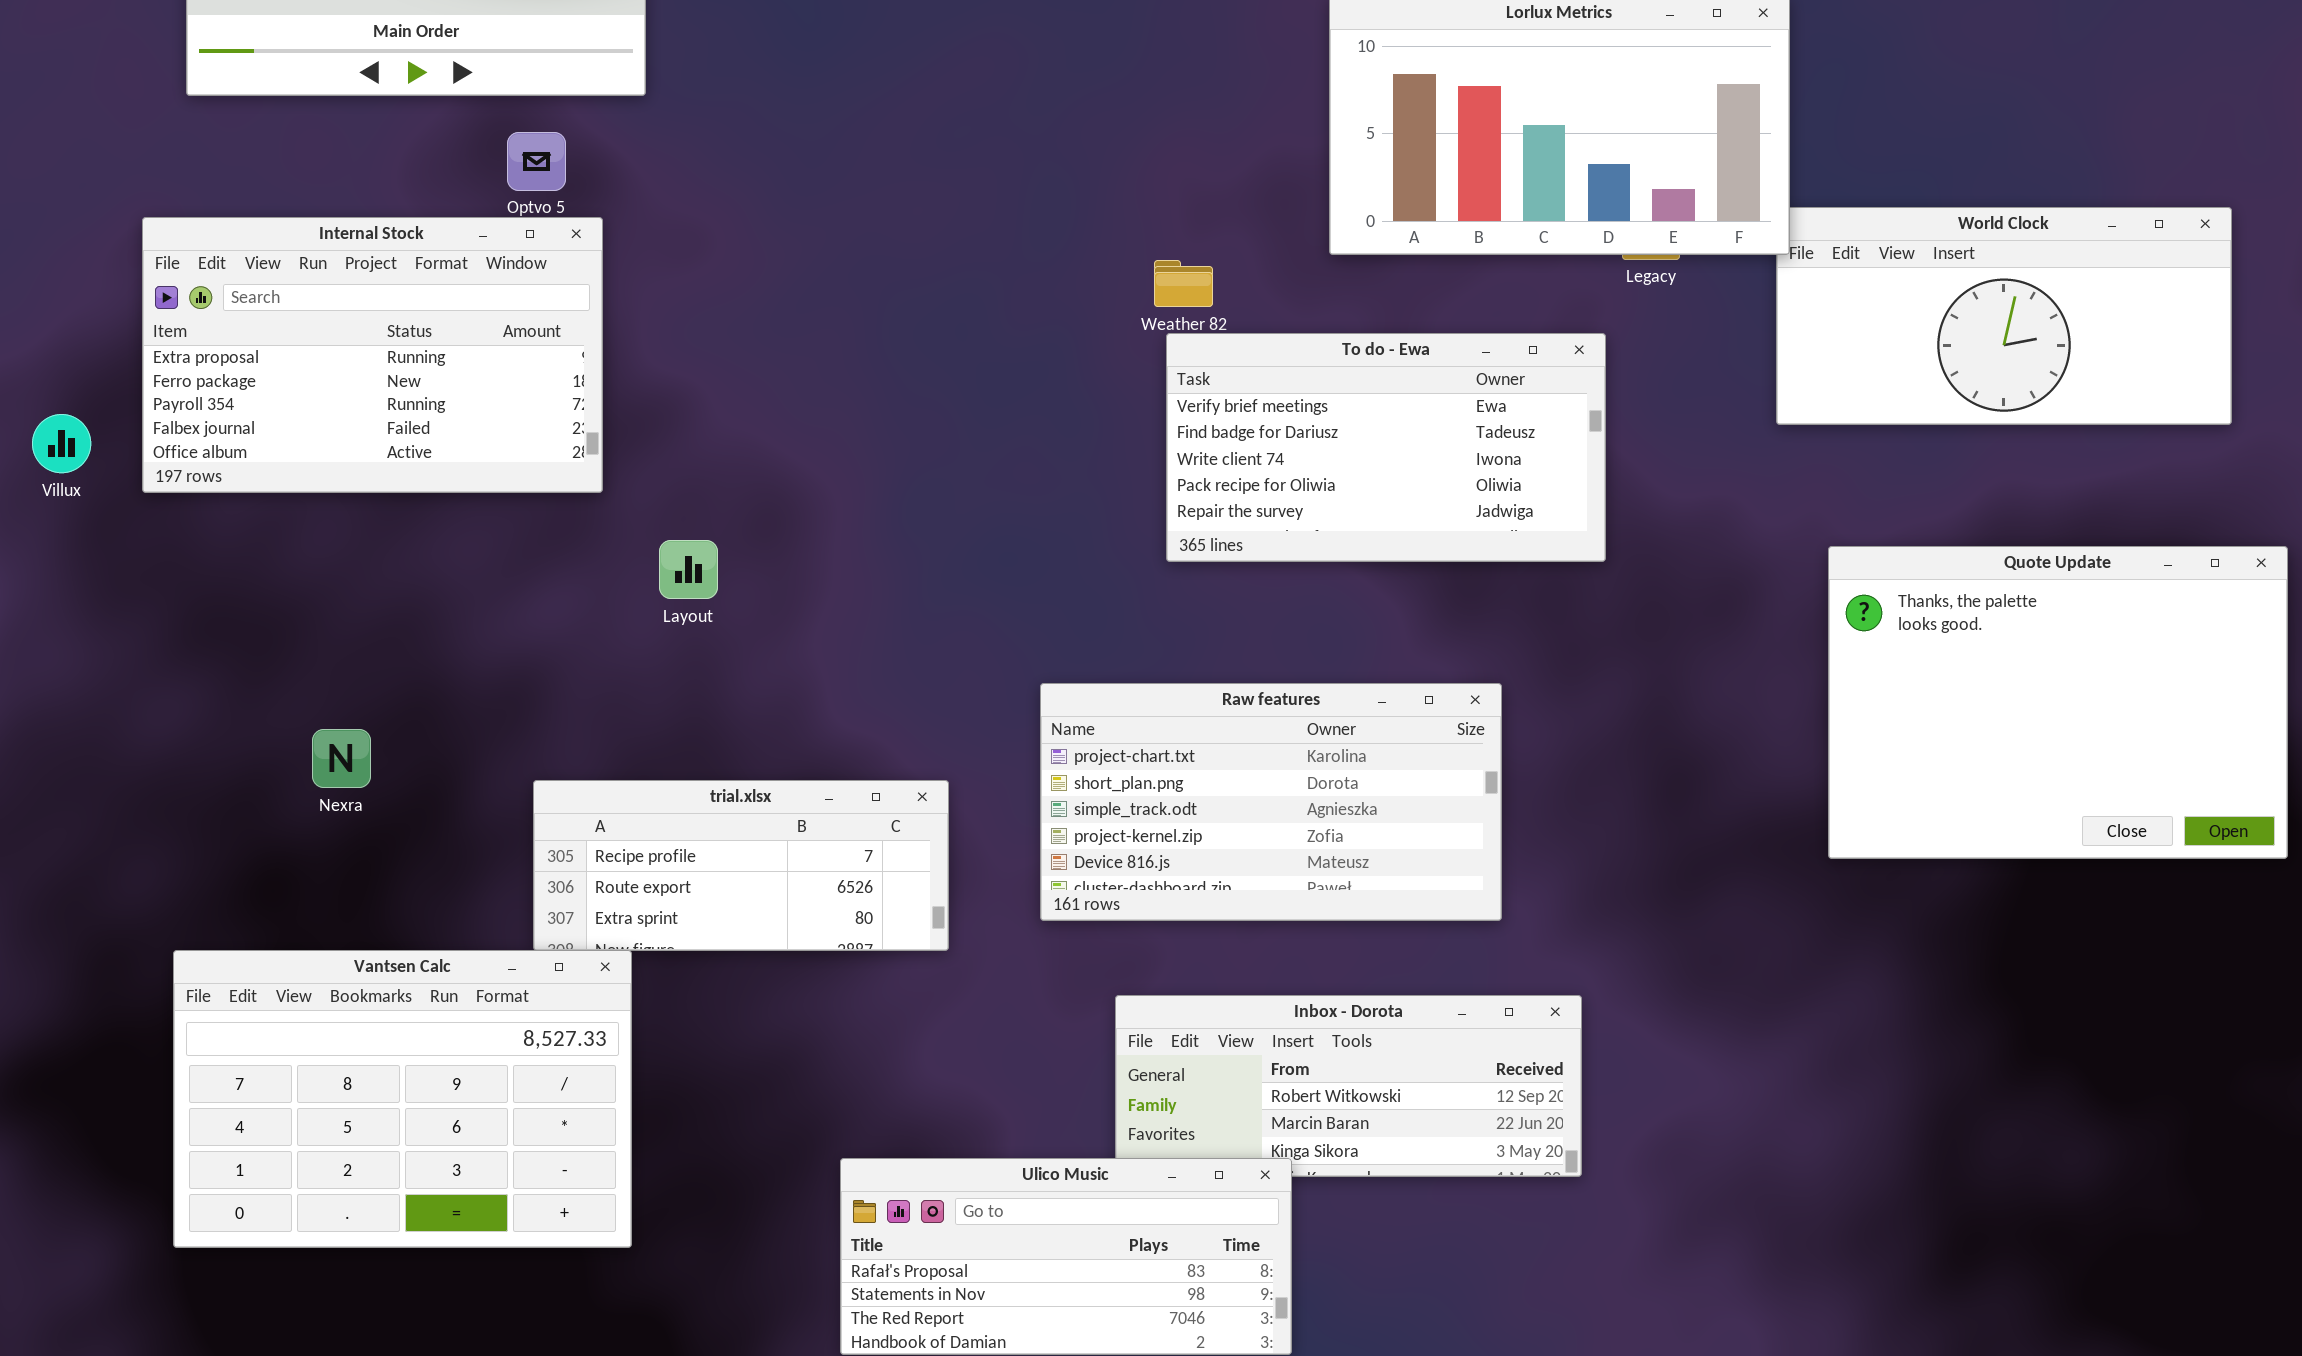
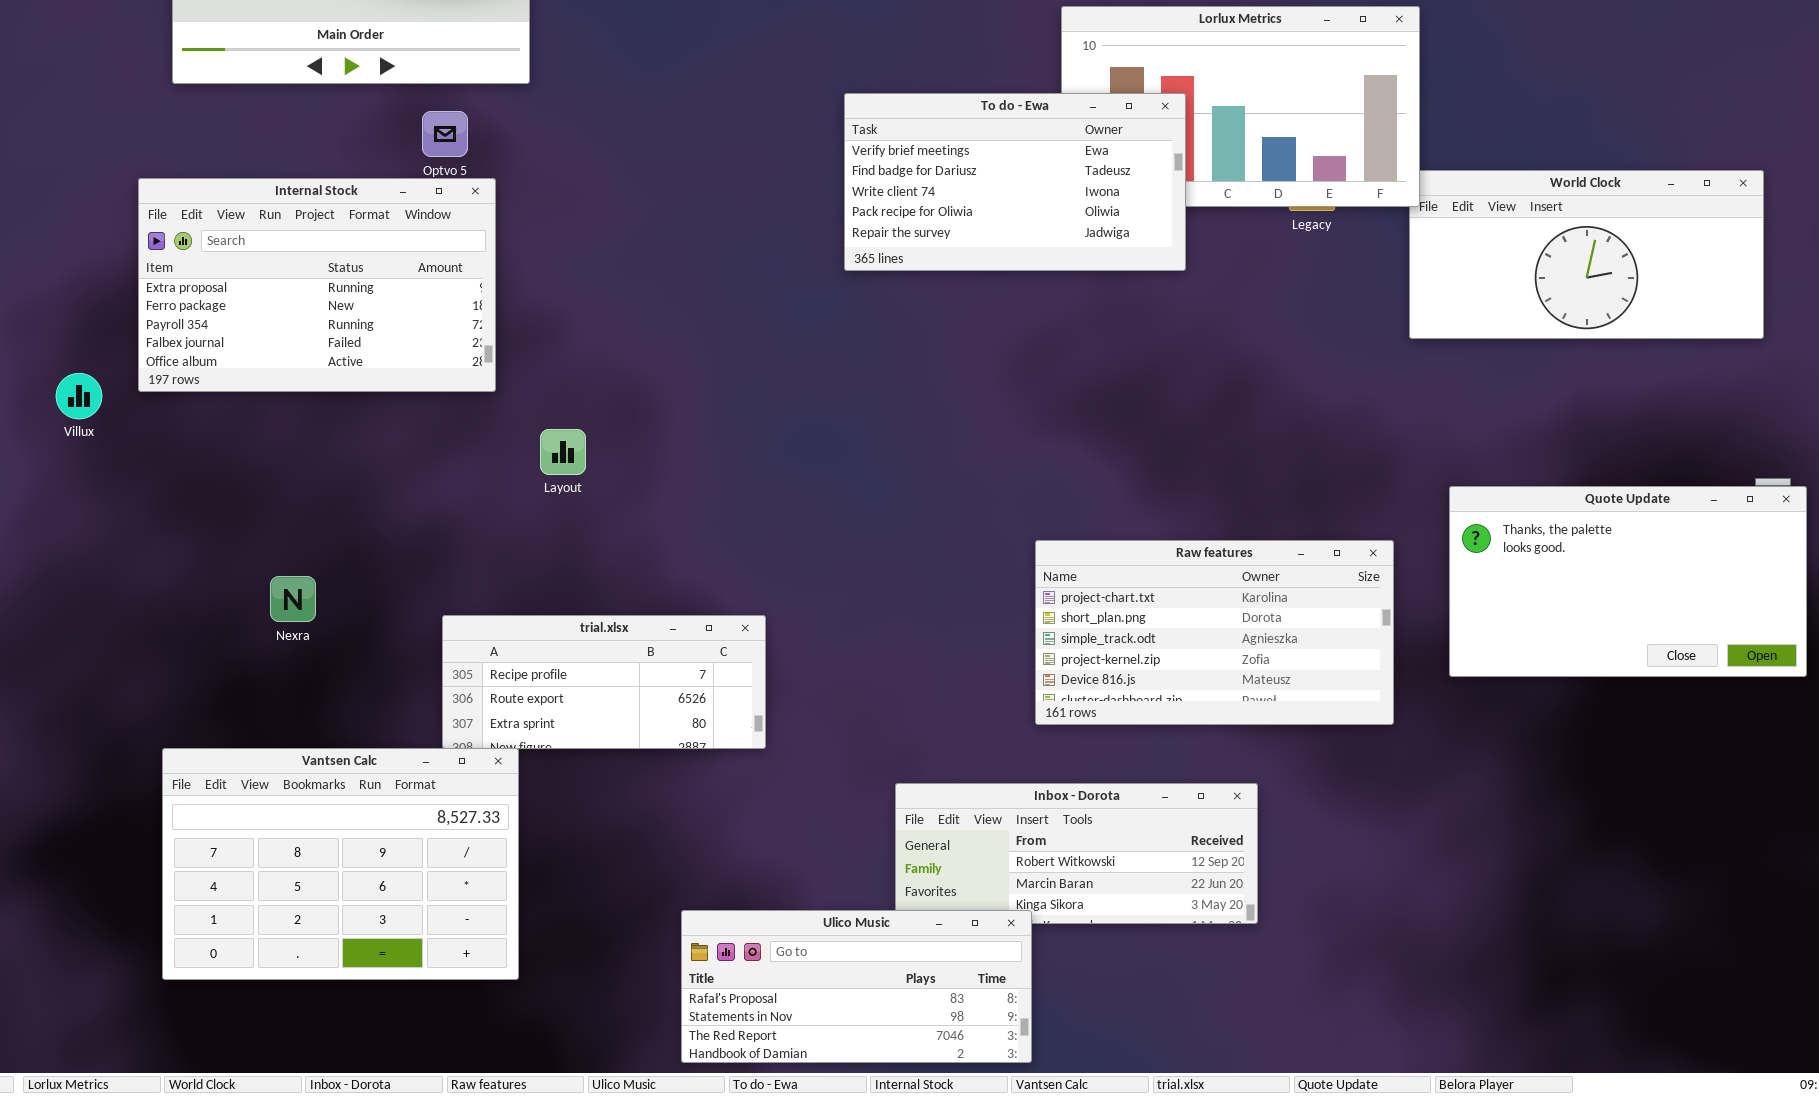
To do - Ewa: [1166,333,1606,562] -> [844,93,1186,271], moved
Villux: [32,414,91,473] -> [56,373,102,419], moved
Quote Update: [1828,546,2288,859] -> [1449,486,1807,677], resized
Raw features: [1040,683,1502,921] -> [1035,540,1394,725], moved

